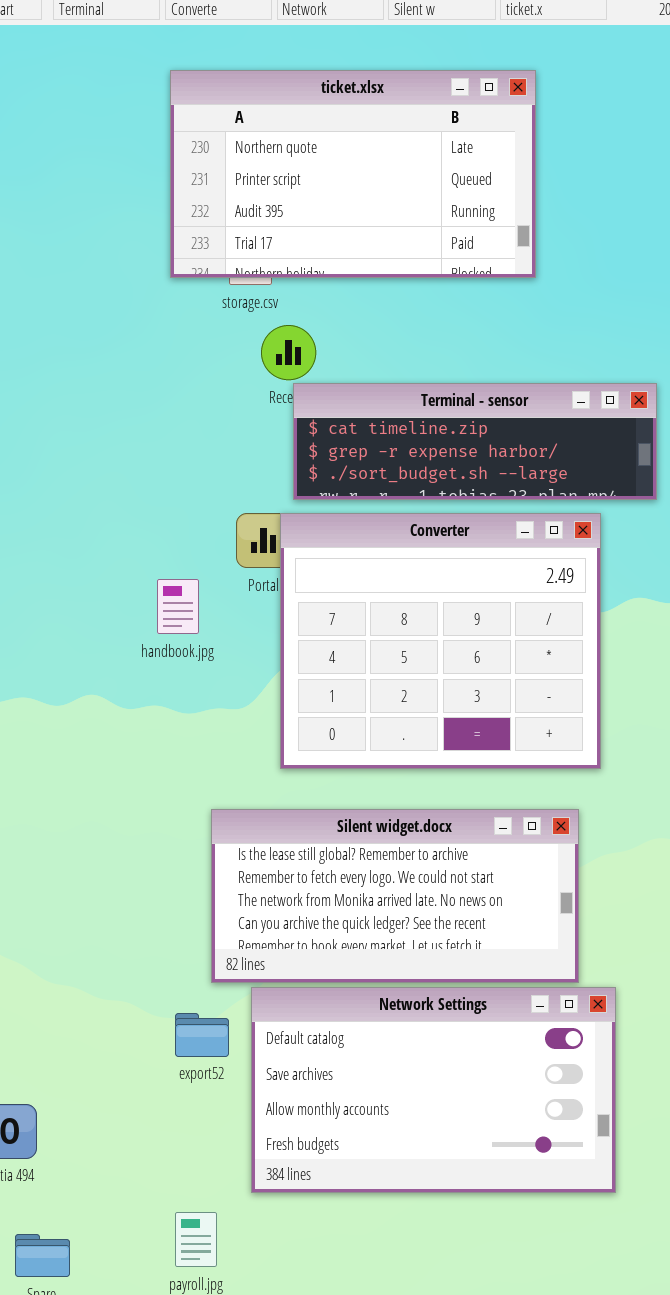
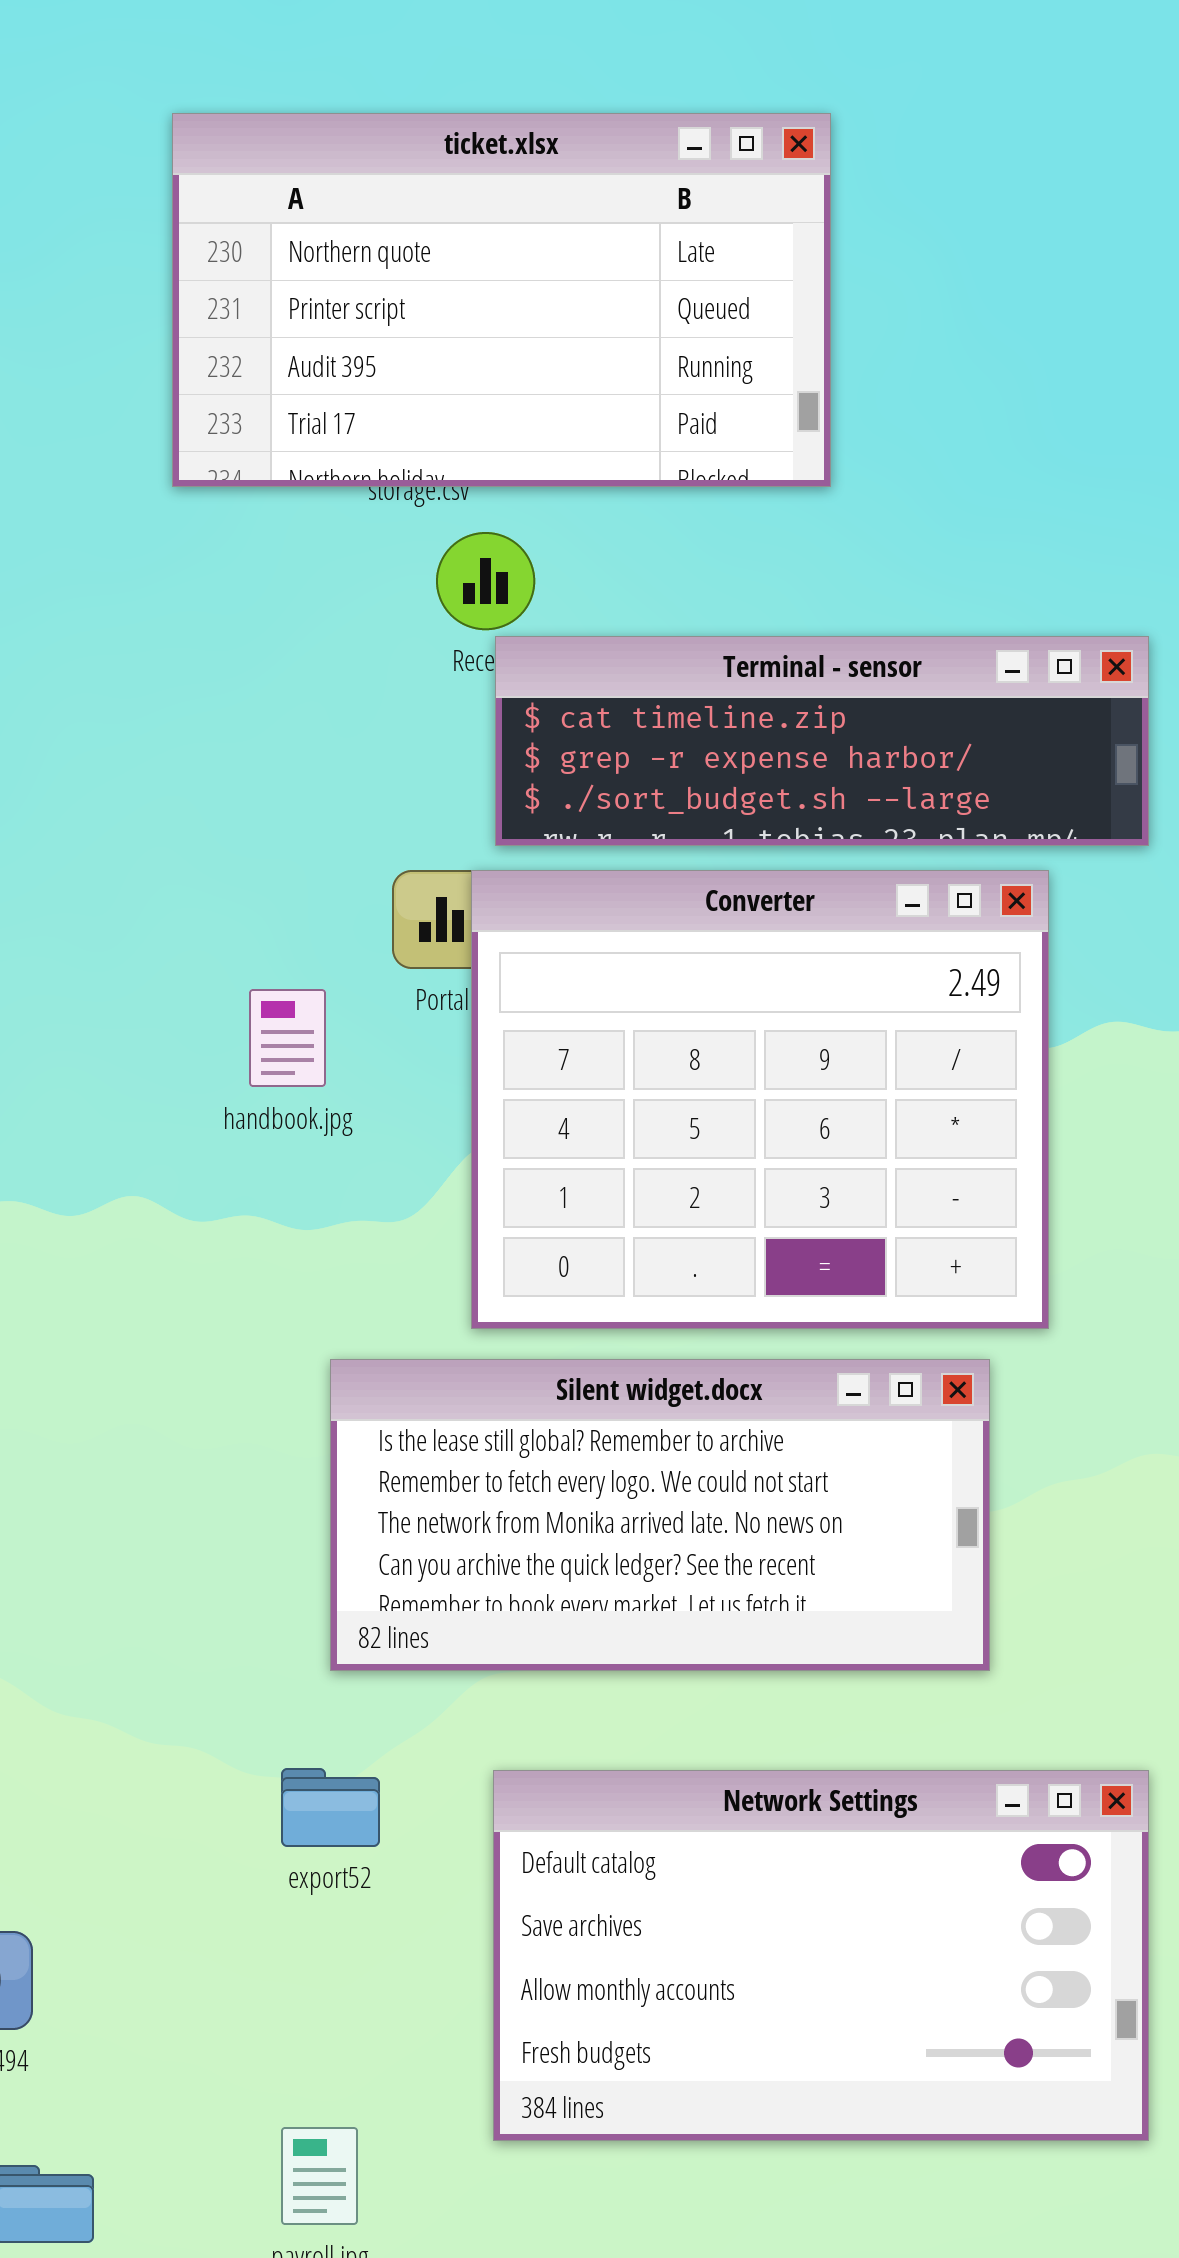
ticket.xlsx: [170,70,536,278] -> [172,113,831,487], moved
Silent widget.docx: [211,809,579,983] -> [330,1359,990,1671], moved
Network Settings: [251,987,616,1193] -> [493,1770,1149,2141], moved

